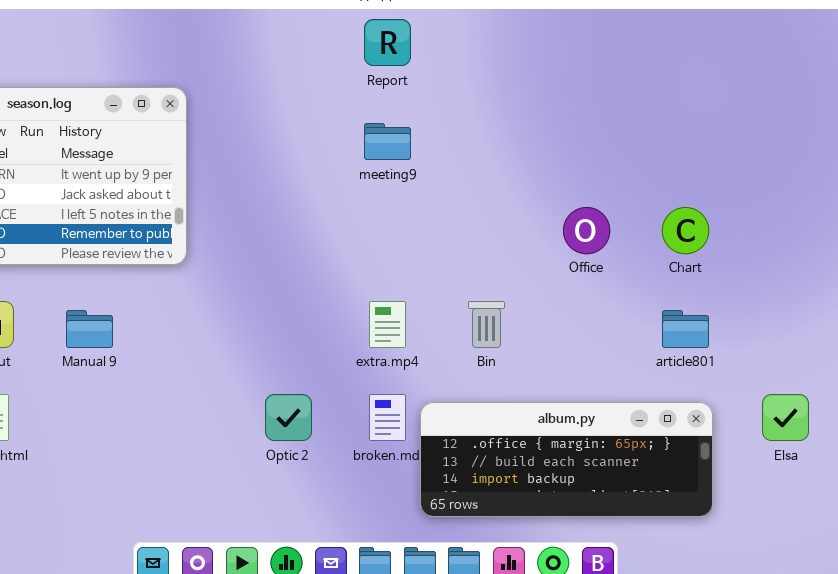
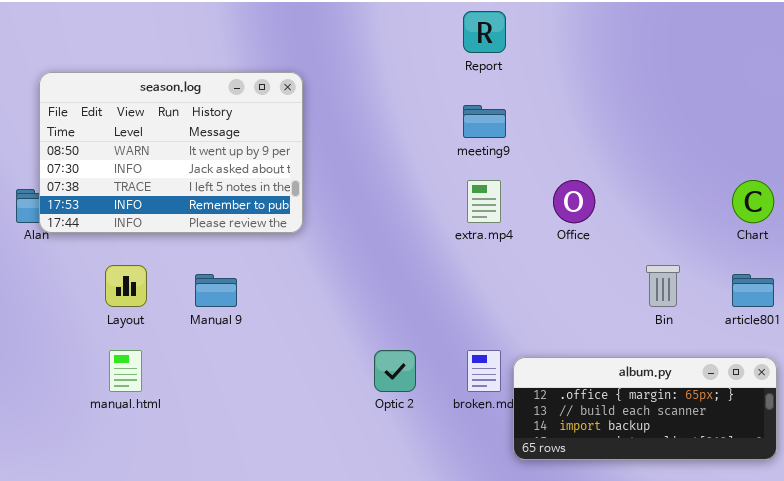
Office: [563,207,610,254] -> [553,180,595,223], moved
extra.mp4: [369,301,406,348] -> [467,180,501,223], moved
Bin: [468,301,505,348] -> [646,265,680,307], moved

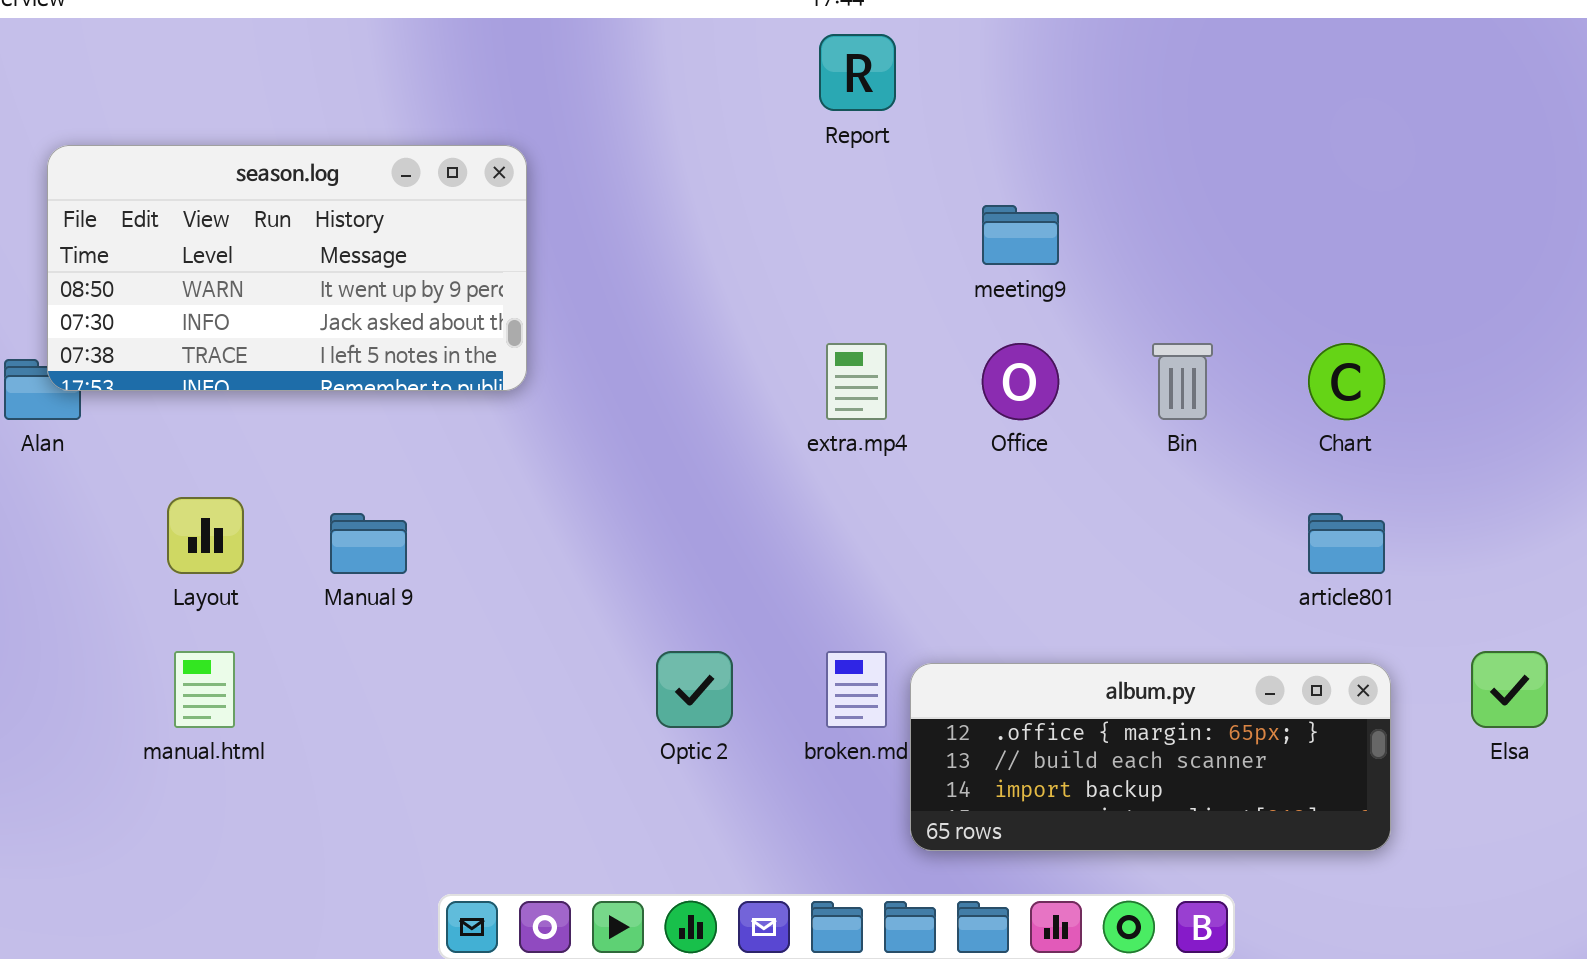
season.log: [39,72,303,233] -> [47,145,527,391], resized
meeting9: [463,105,506,138] -> [982,205,1059,265], moved
Bin: [646,265,680,307] -> [1152,343,1213,420], moved

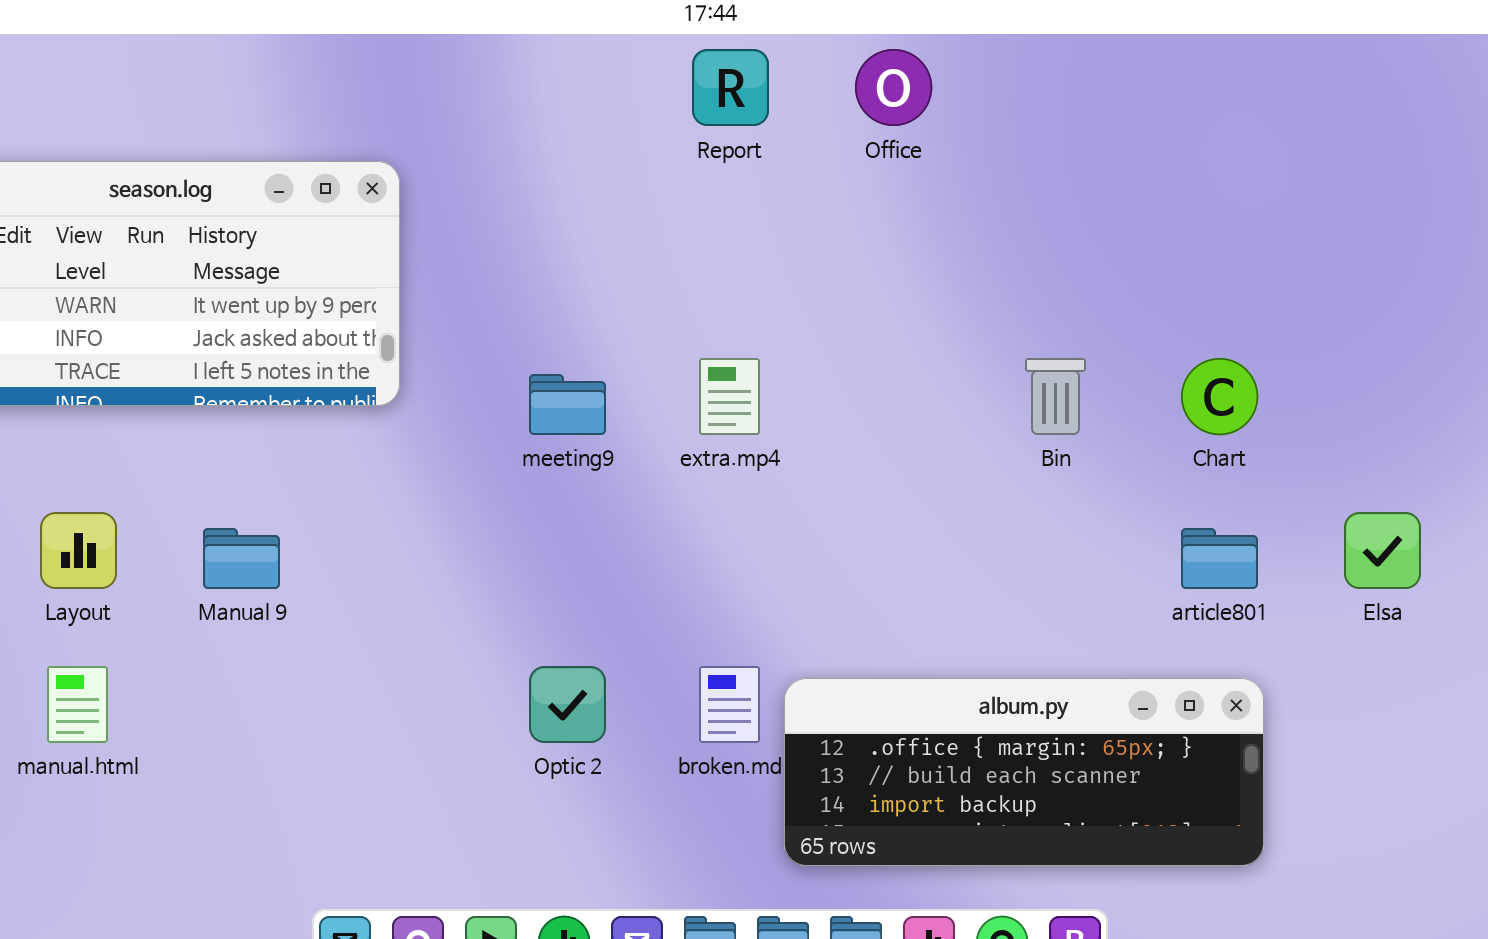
meeting9: [982,205,1059,265] -> [529,374,606,435], moved
Office: [982,343,1059,420] -> [855,49,932,126], moved
Elsa: [1471,651,1548,728] -> [1344,512,1421,589], moved

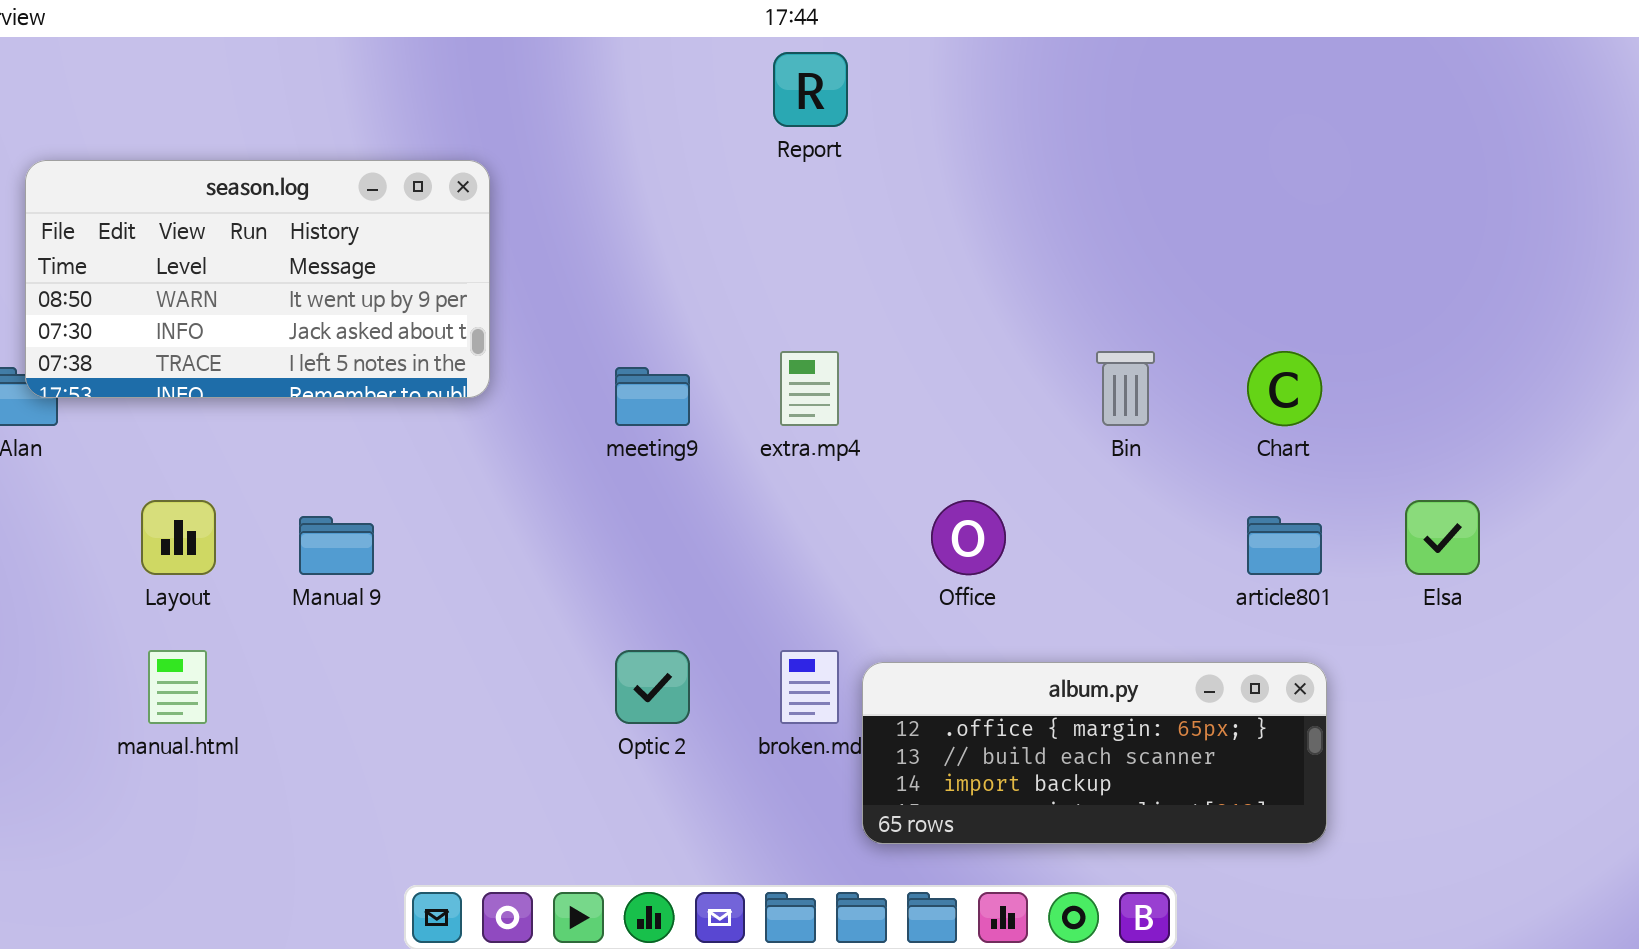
Office: [855,49,932,126] -> [931,500,1006,575], moved

